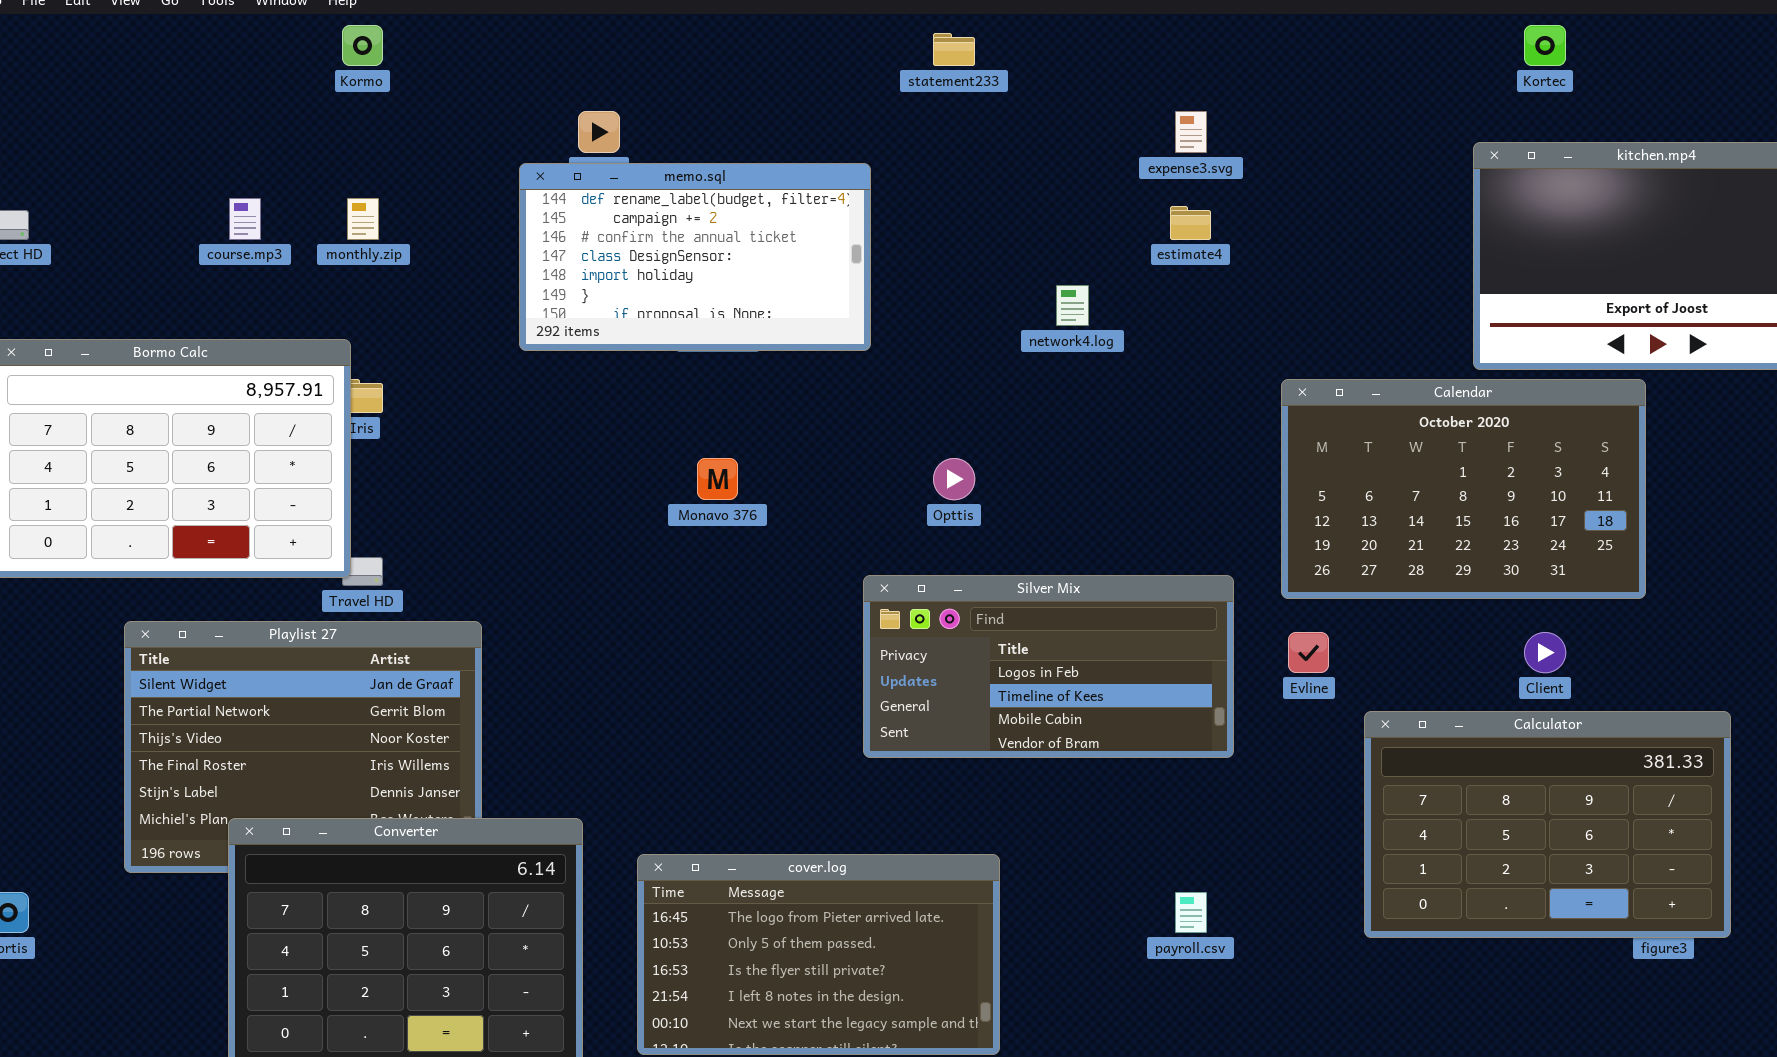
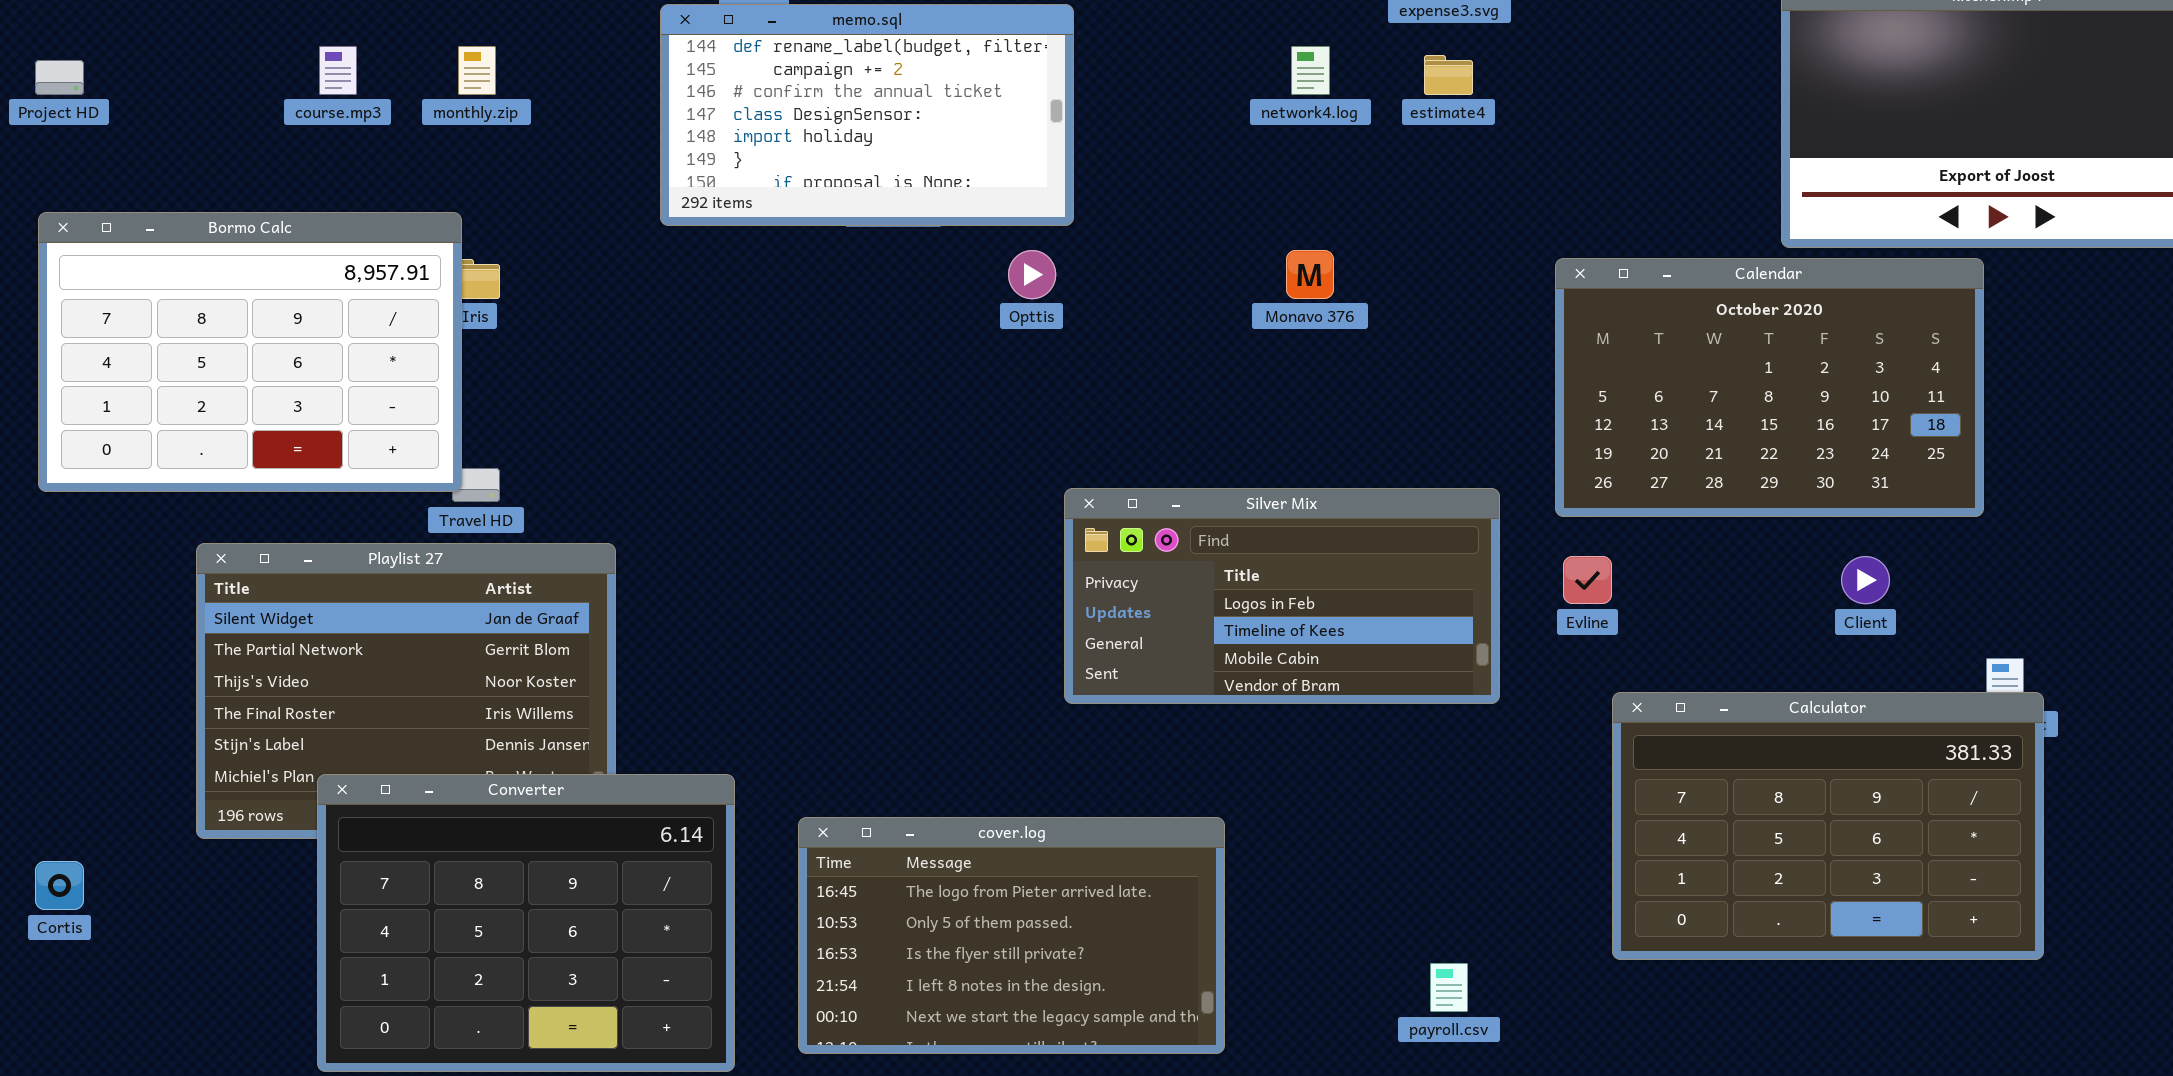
network4.log: [1056,285,1089,326] -> [1291,46,1330,95], moved
Monavo 376: [697,458,738,500] -> [1286,250,1334,299], moved
Opttis: [933,458,975,500] -> [1008,250,1056,299], moved
Calculator: [1364,711,1731,938] -> [1612,692,2044,960], moved
payroll.csv: [1175,892,1207,933] -> [1430,963,1468,1012], moved

